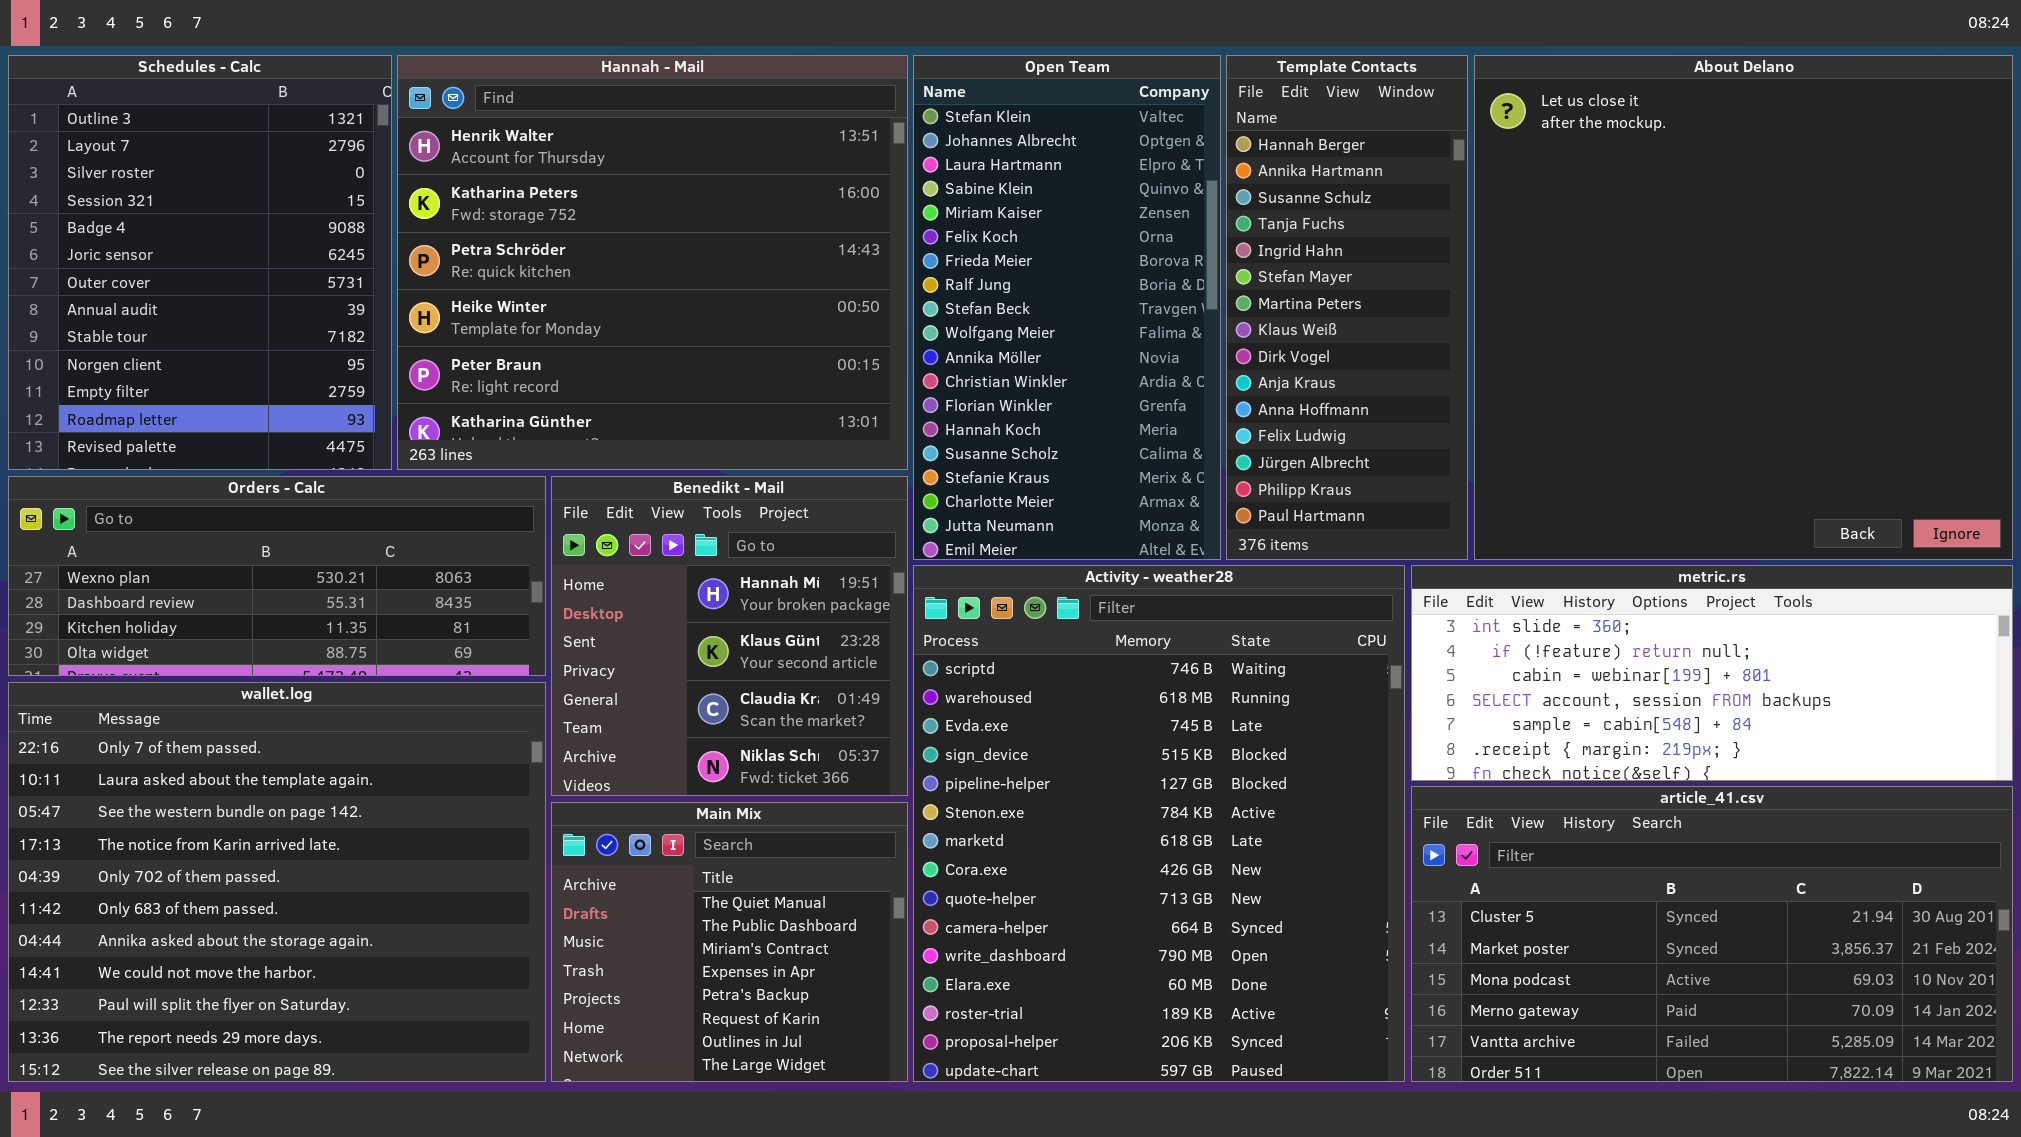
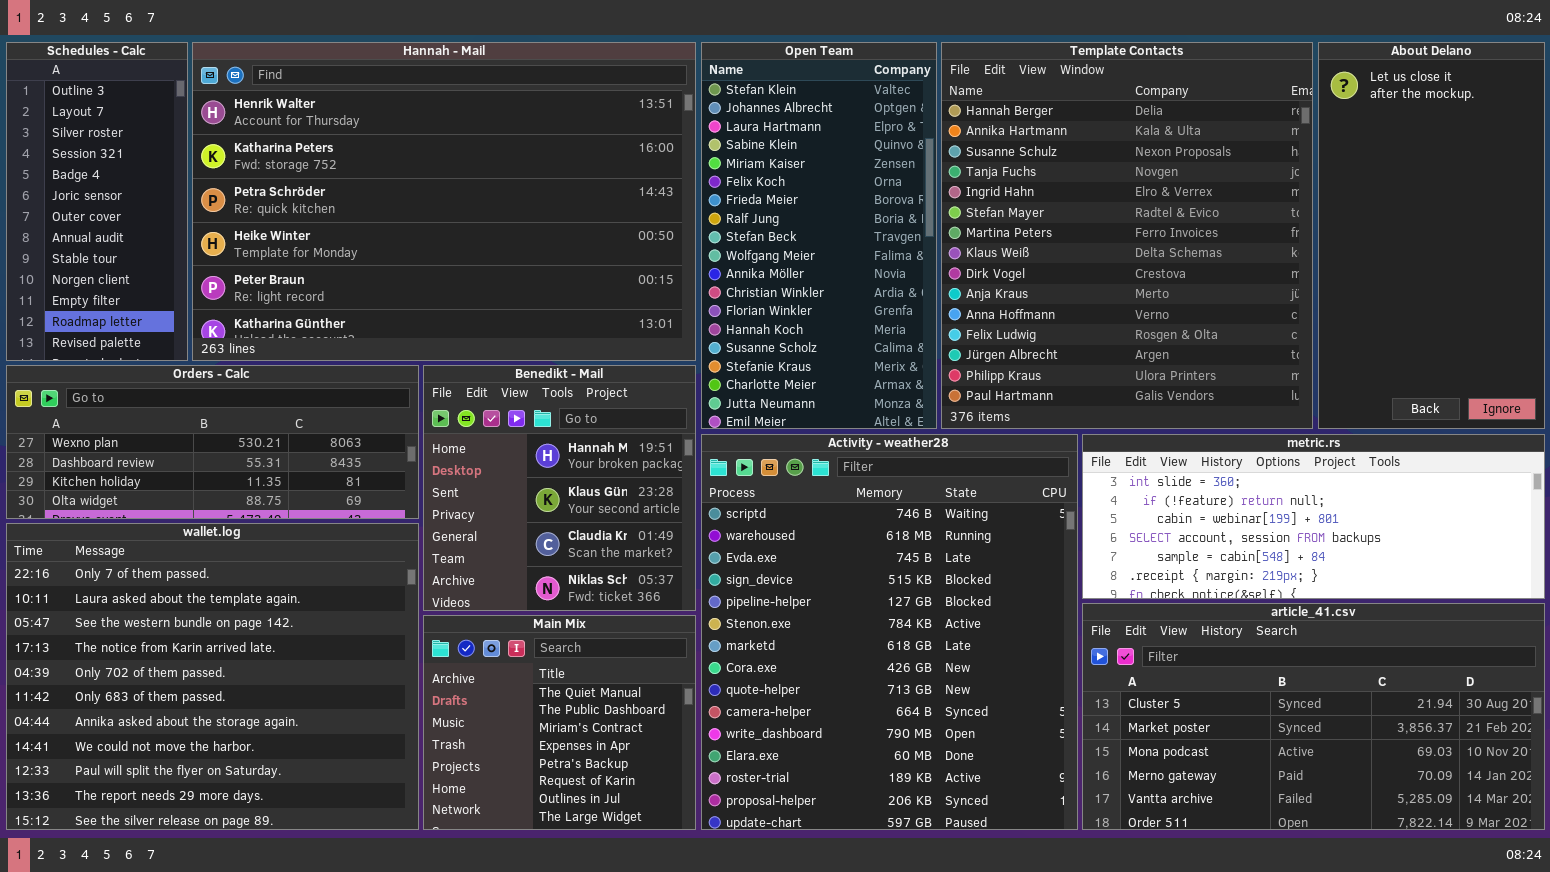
Schedules - Calc: [8,55,392,470] -> [6,42,188,361], resized
Hannah - Mail: [397,55,908,470] -> [192,42,696,361], resized
Template Contacts: [1226,55,1468,560] -> [941,42,1313,429], resized
About Delano: [1474,55,2013,560] -> [1318,42,1545,429], resized

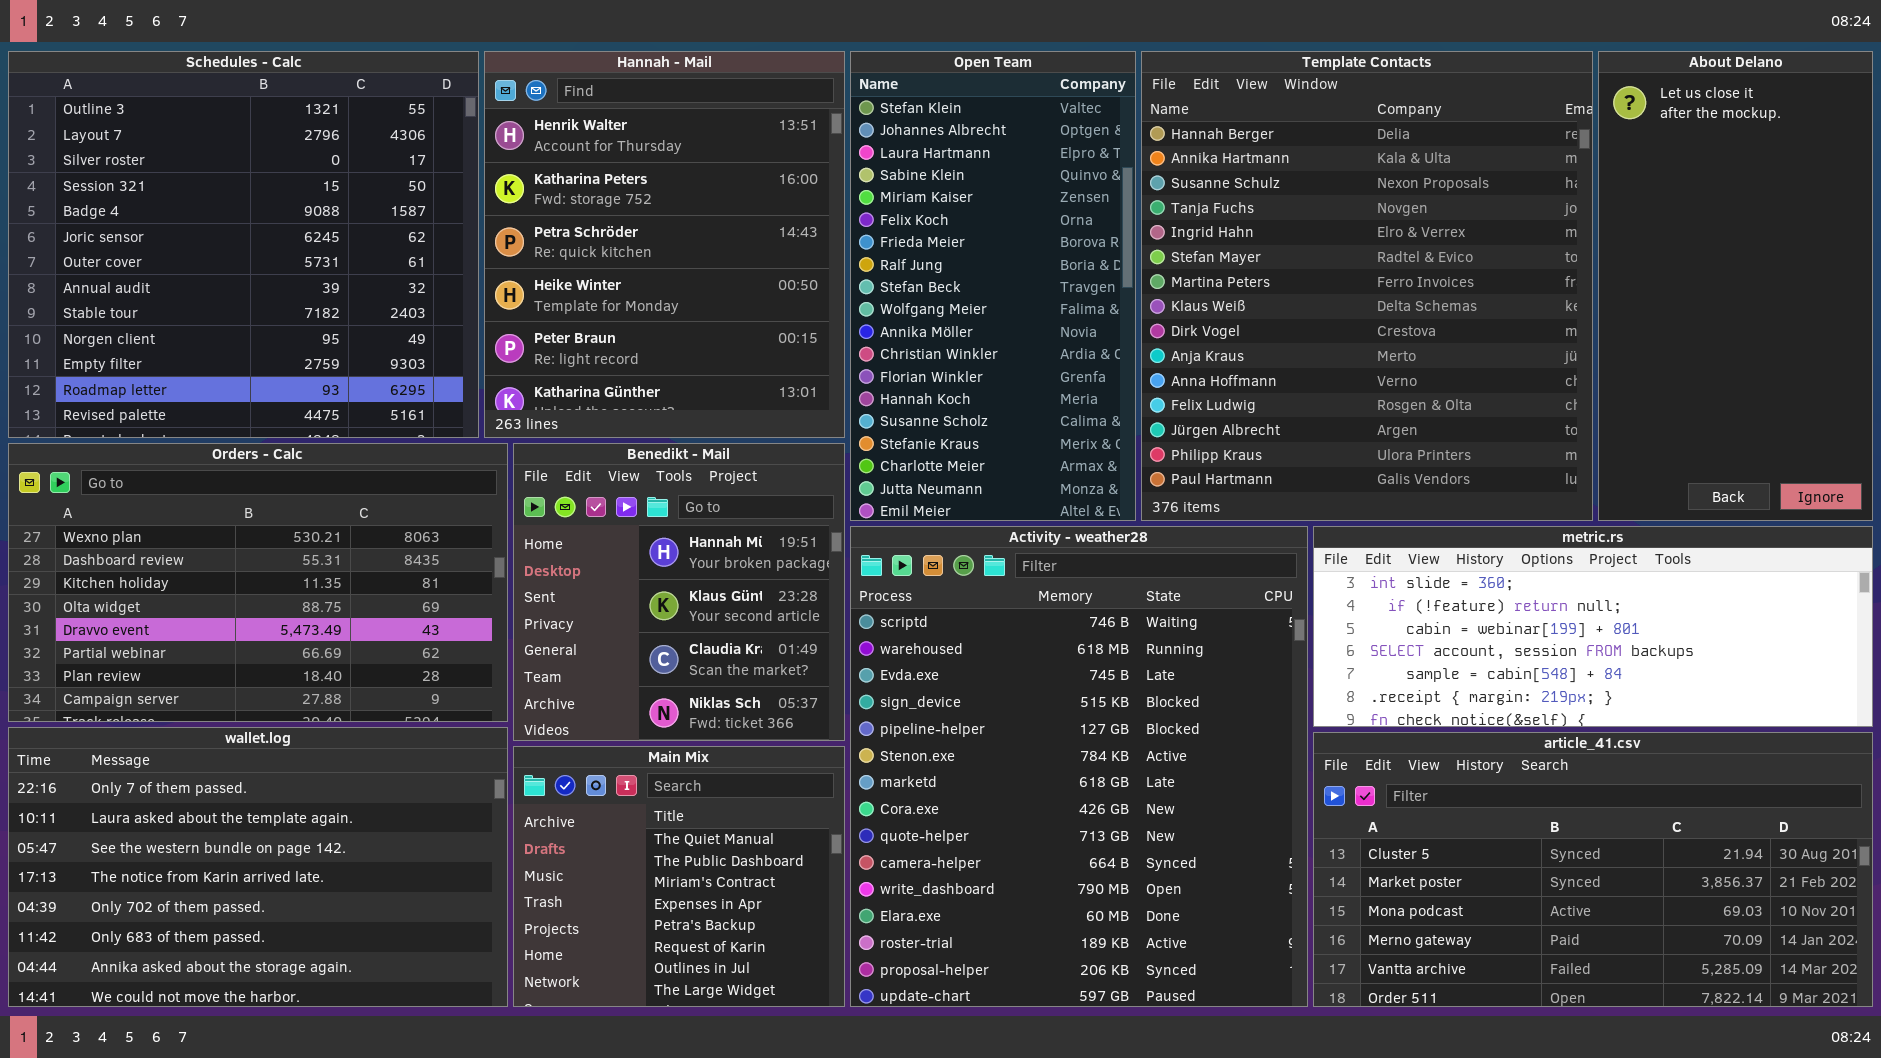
Schedules - Calc: [6,42,188,361] -> [8,51,479,438], resized
Hannah - Mail: [192,42,696,361] -> [484,51,845,438], resized
Orders - Calc: [6,365,419,519] -> [8,443,508,722], resized
wallet.log: [6,523,419,830] -> [8,727,508,1007], resized

